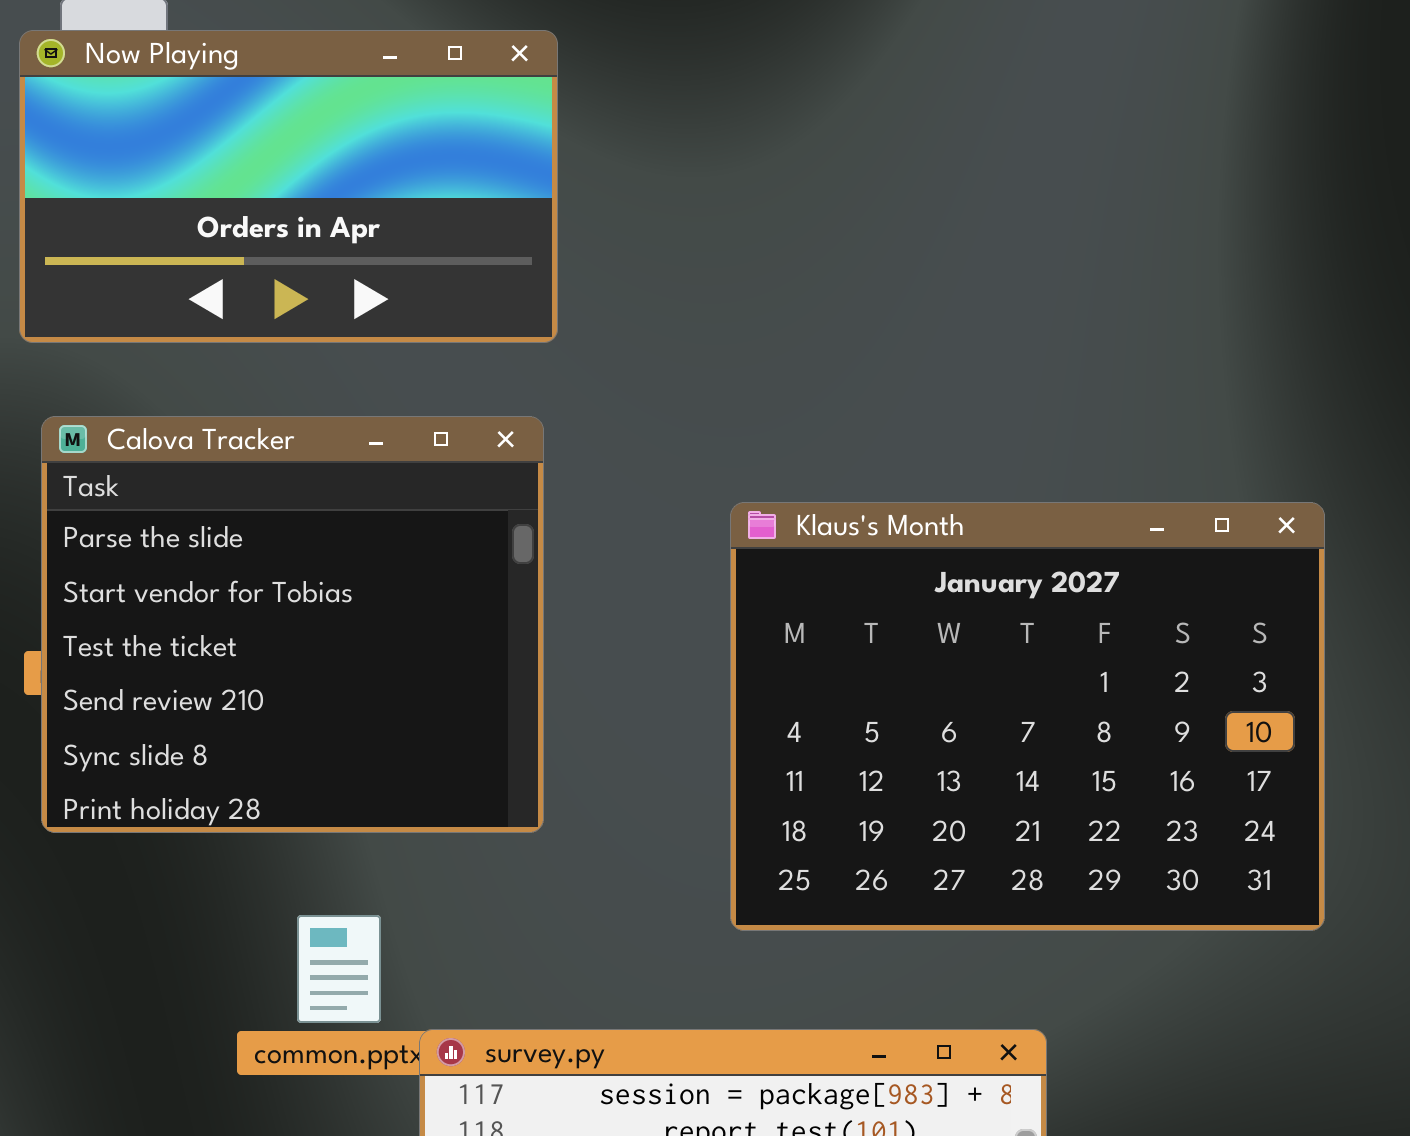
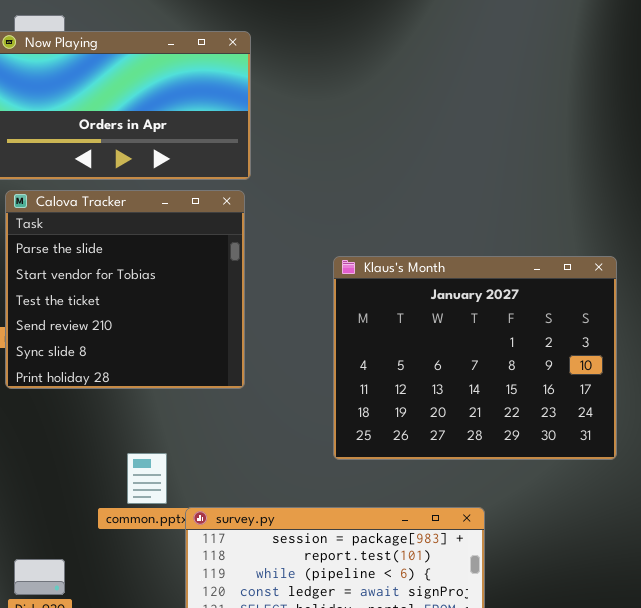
Calova Tracker: [41,416,544,833] -> [5,190,245,389], moved

